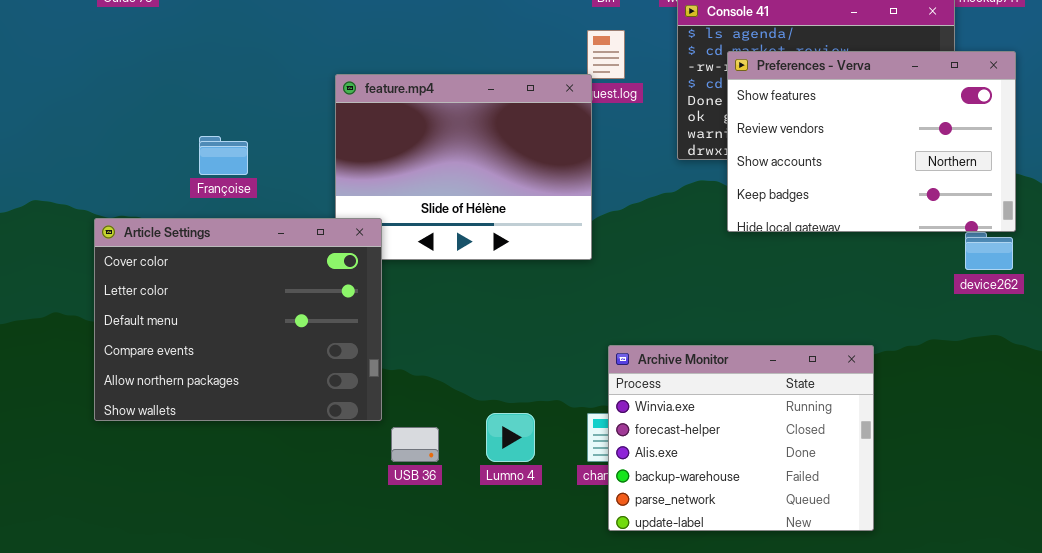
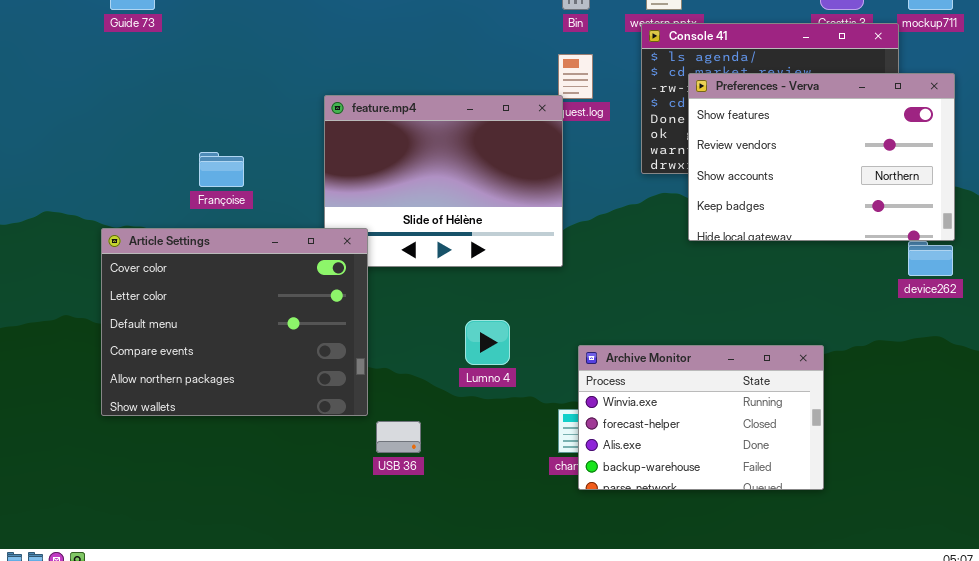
Archive Monitor: [608,345,874,531] -> [578,345,824,490], resized
Lumno 4: [486,413,535,462] -> [465,320,510,365], moved

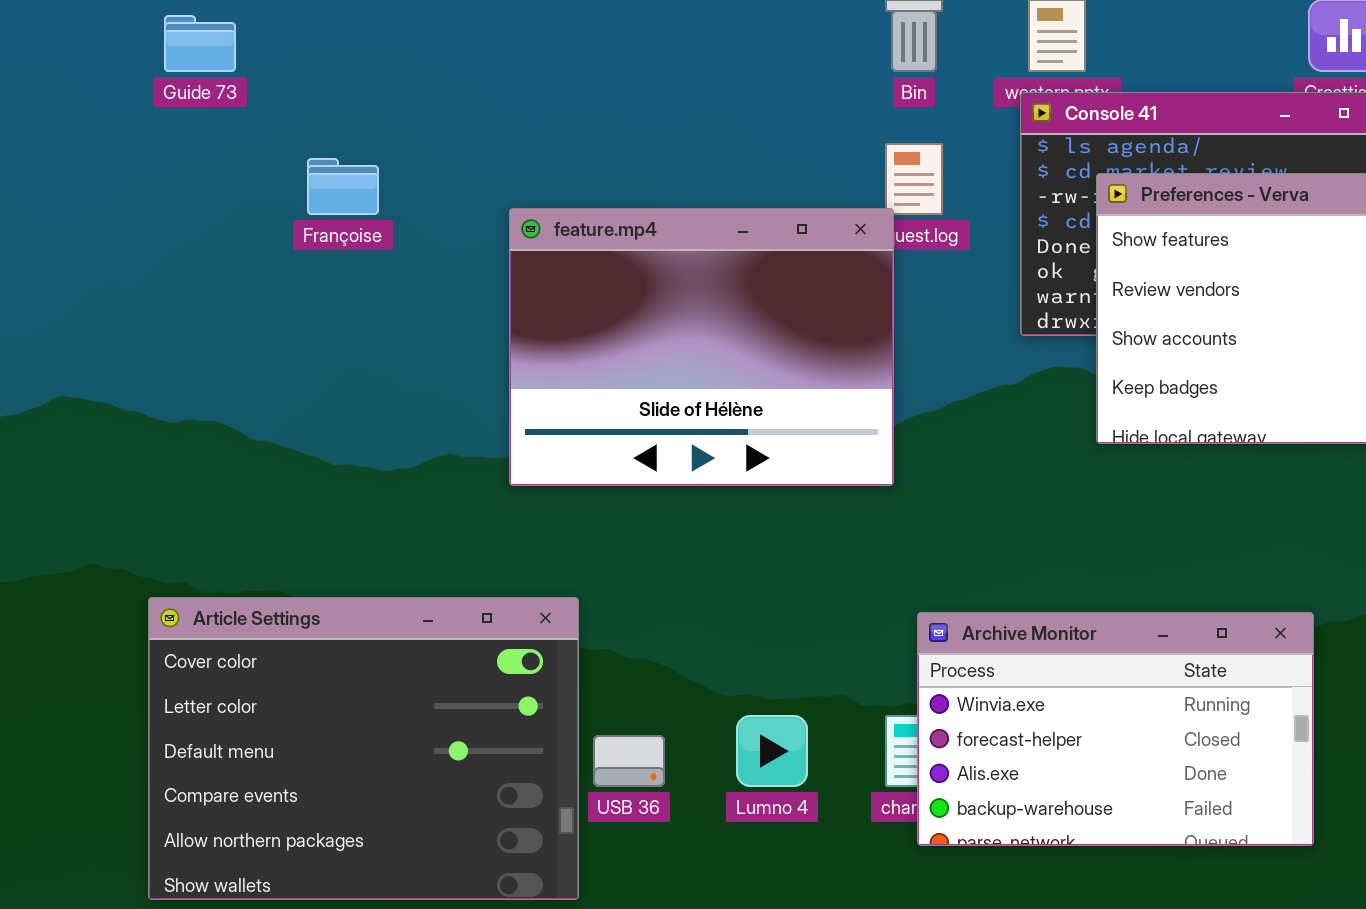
Françoise: [199,152,244,187] -> [307,158,379,215], moved
Article Settings: [101,228,368,416] -> [148,597,579,900], moved
Lumno 4: [465,320,510,365] -> [736,715,808,787], moved

